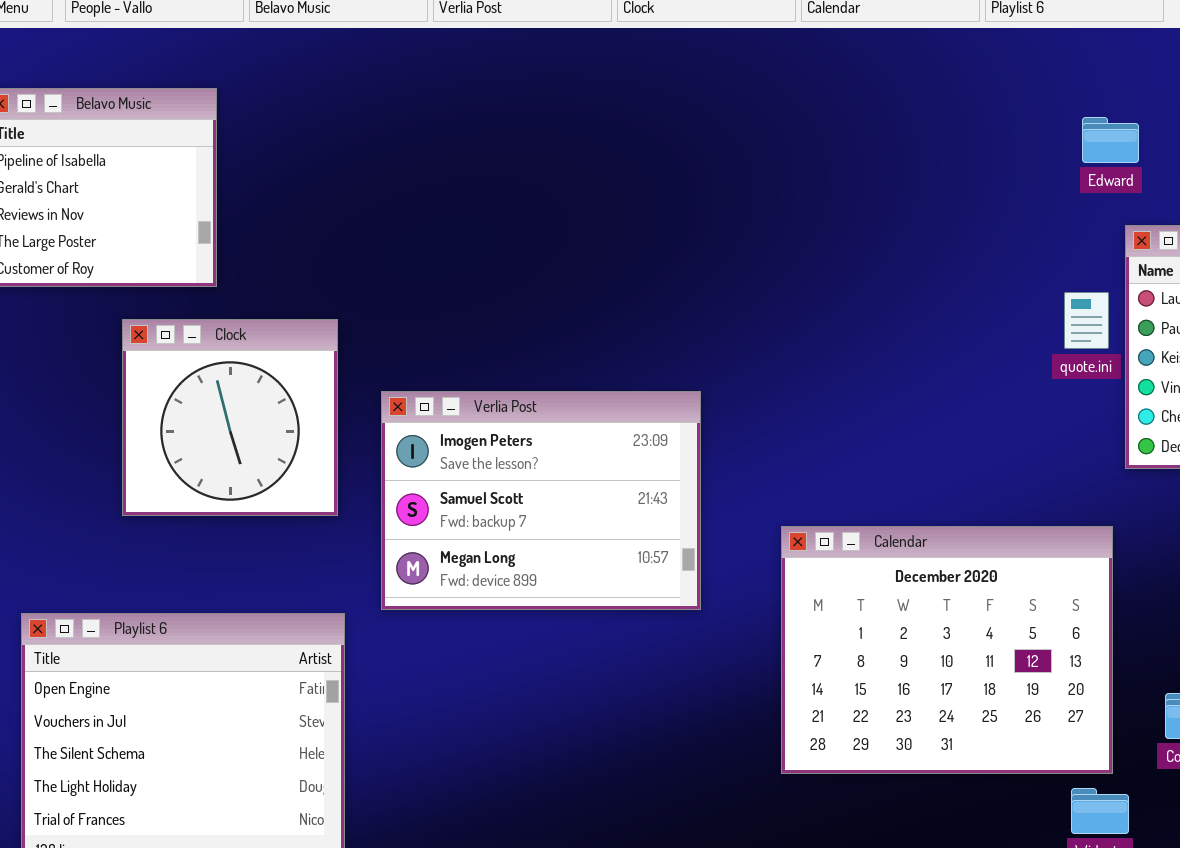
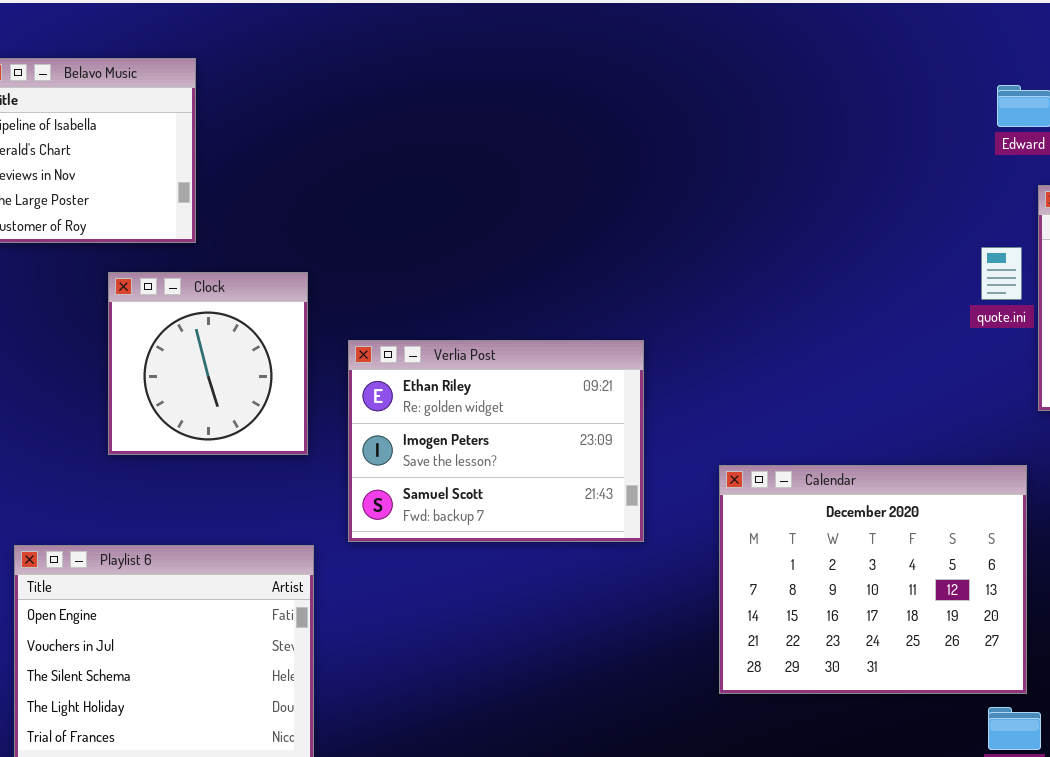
Verlia Post: [381,391,701,610] -> [348,340,644,542], scrolled up 1 row

